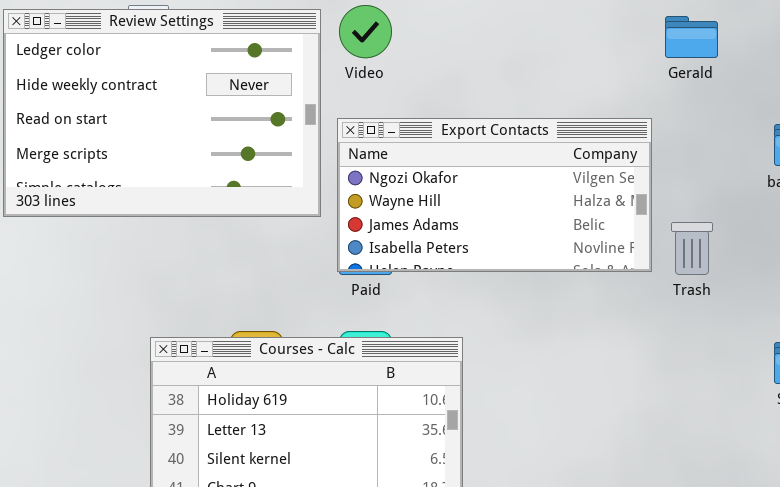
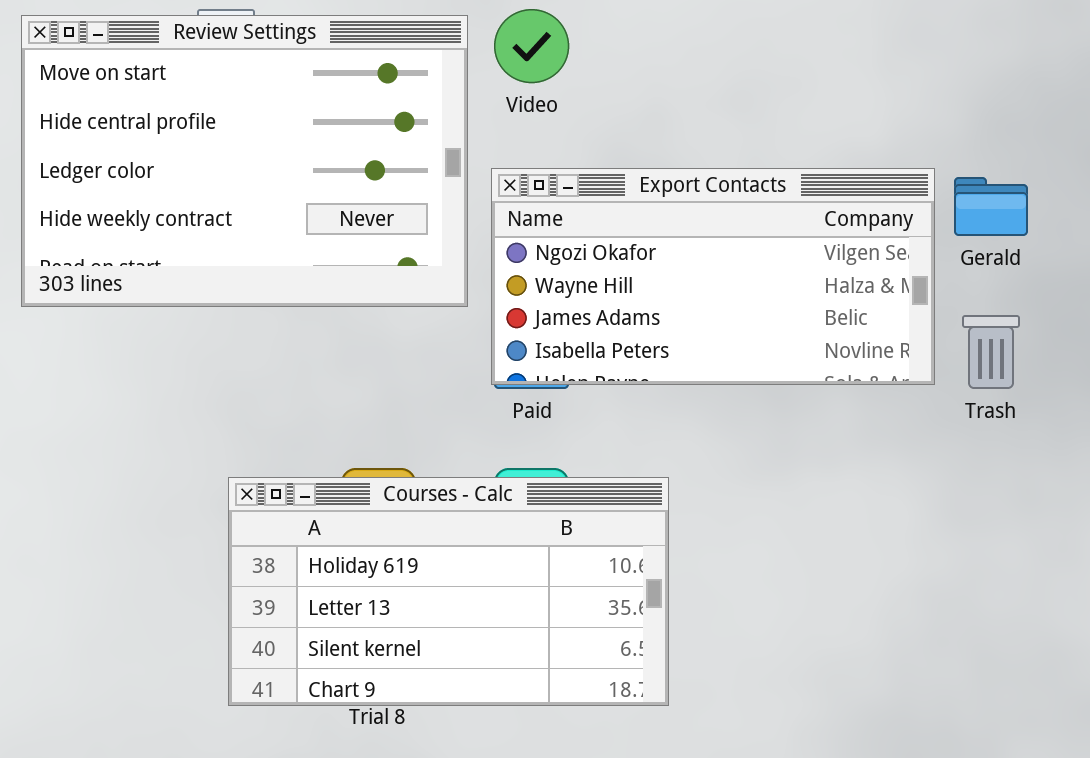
Review Settings: [3,9,321,217] -> [21,15,468,307], scrolled up 2 rows
Gerald: [665,16,718,58] -> [954,177,1028,236], moved

